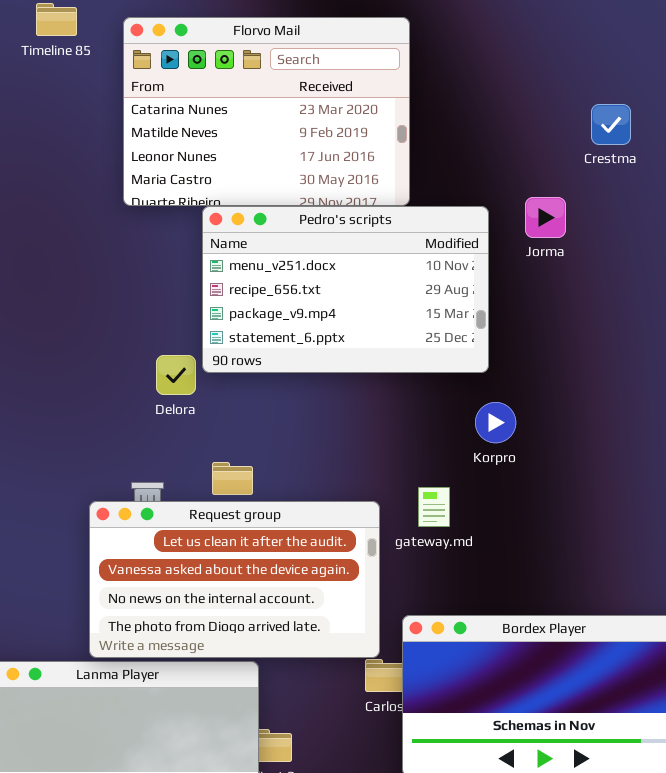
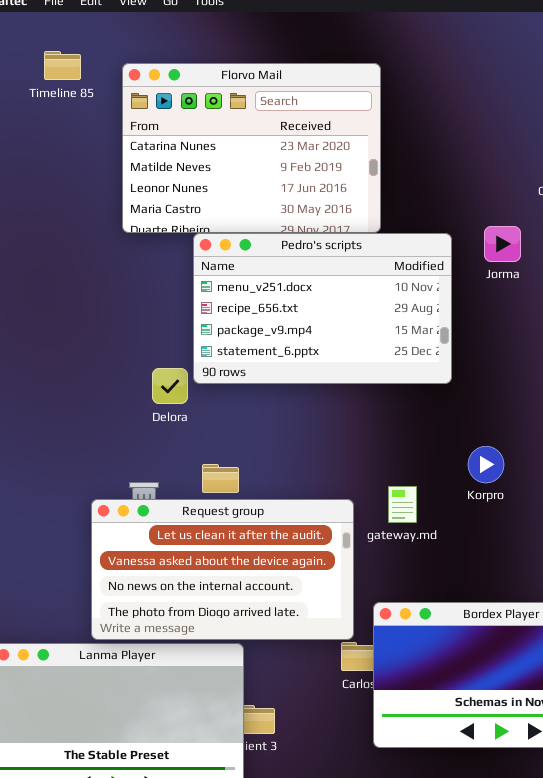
Korpro: [475,402,516,443] -> [468,446,504,483], moved

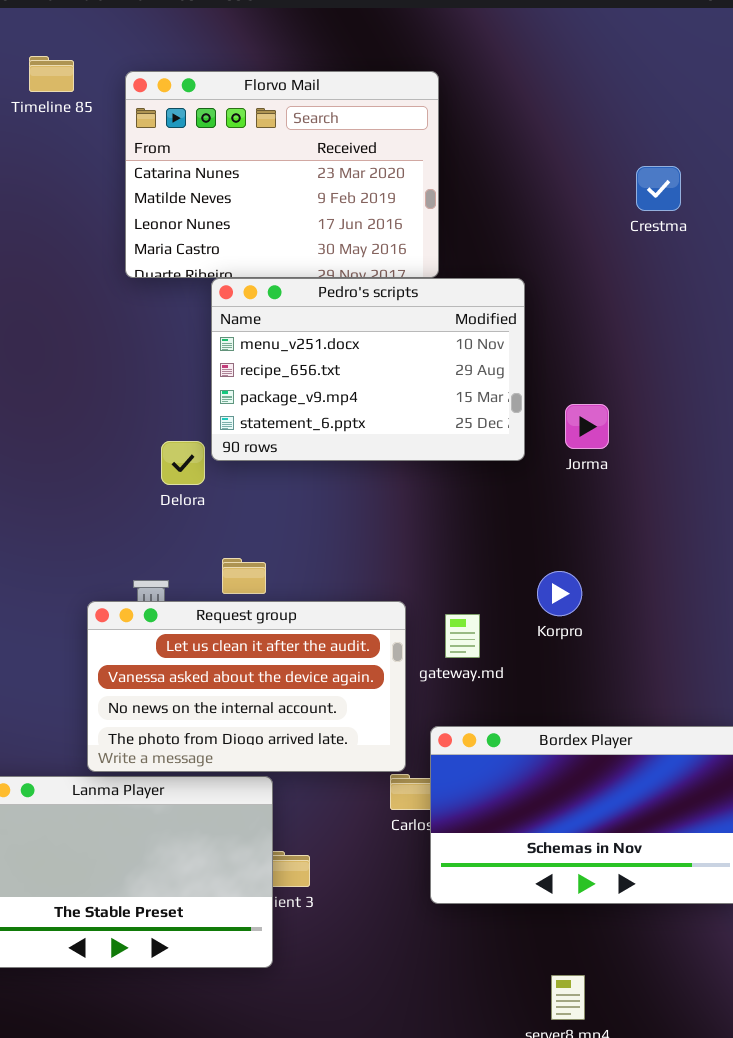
Jorma: [484,226,521,262] -> [565,404,609,449], moved
Korpro: [468,446,504,483] -> [537,571,582,616], moved
gateway.md: [388,486,417,523] -> [445,614,480,658], moved

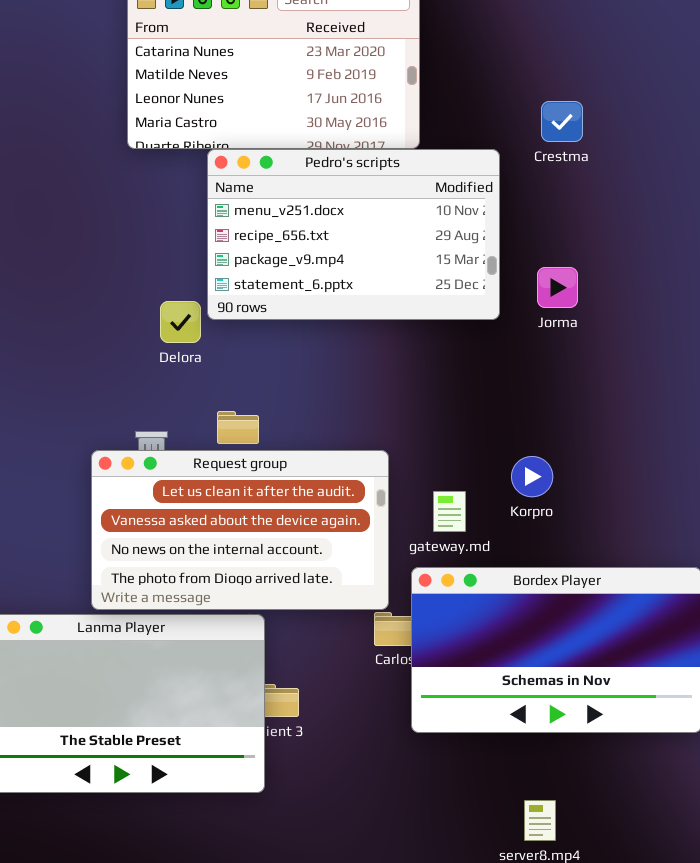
Crestma: [636,166,681,211] -> [541,101,583,142], moved
Korpro: [537,571,582,616] -> [511,456,553,497], moved
gateway.md: [445,614,480,658] -> [433,491,466,532], moved

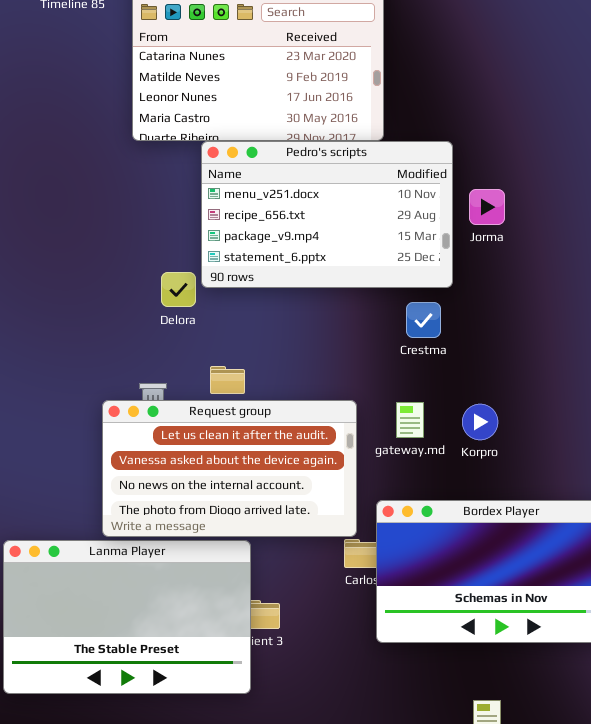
Crestma: [541,101,583,142] -> [406,302,441,338], moved
Jorma: [537,267,578,308] -> [469,189,505,225], moved
gateway.md: [433,491,466,532] -> [396,402,424,438], moved

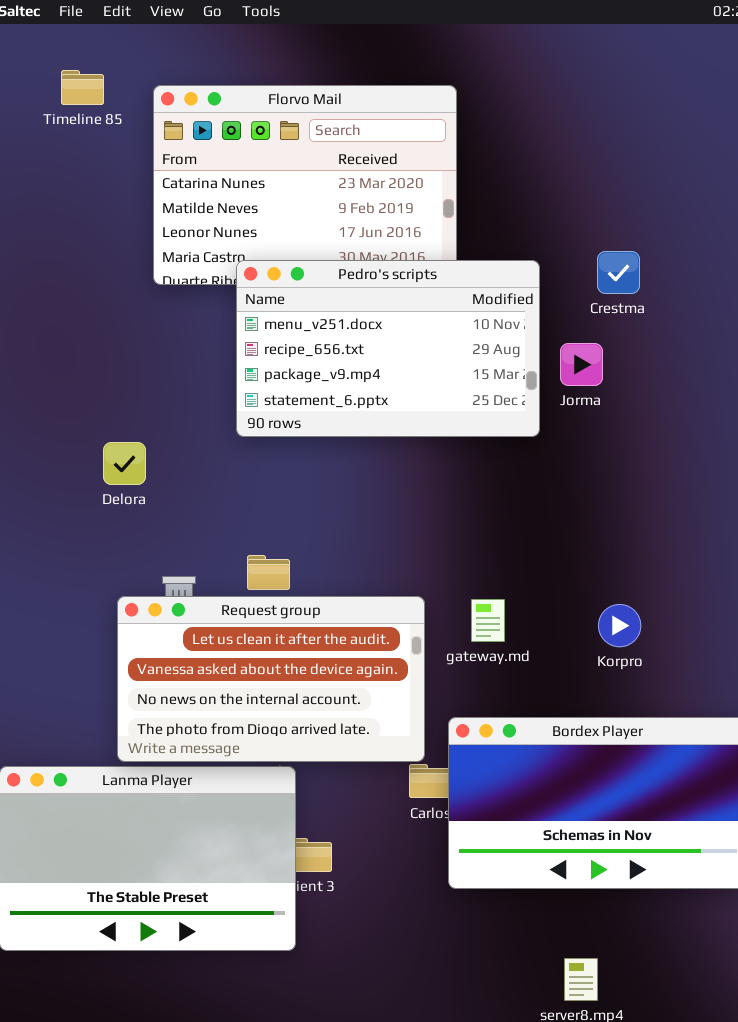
Pedro's scripts: [201,141,453,288] -> [236,260,540,437], moved
Delora: [161,272,196,307] -> [103,442,146,485], moved
Crestma: [406,302,441,338] -> [597,251,640,294], moved
Korpro: [462,404,498,440] -> [598,604,641,647], moved

